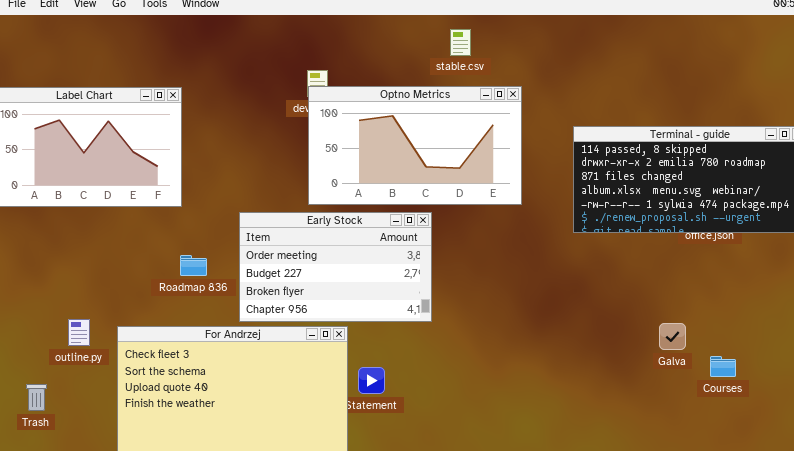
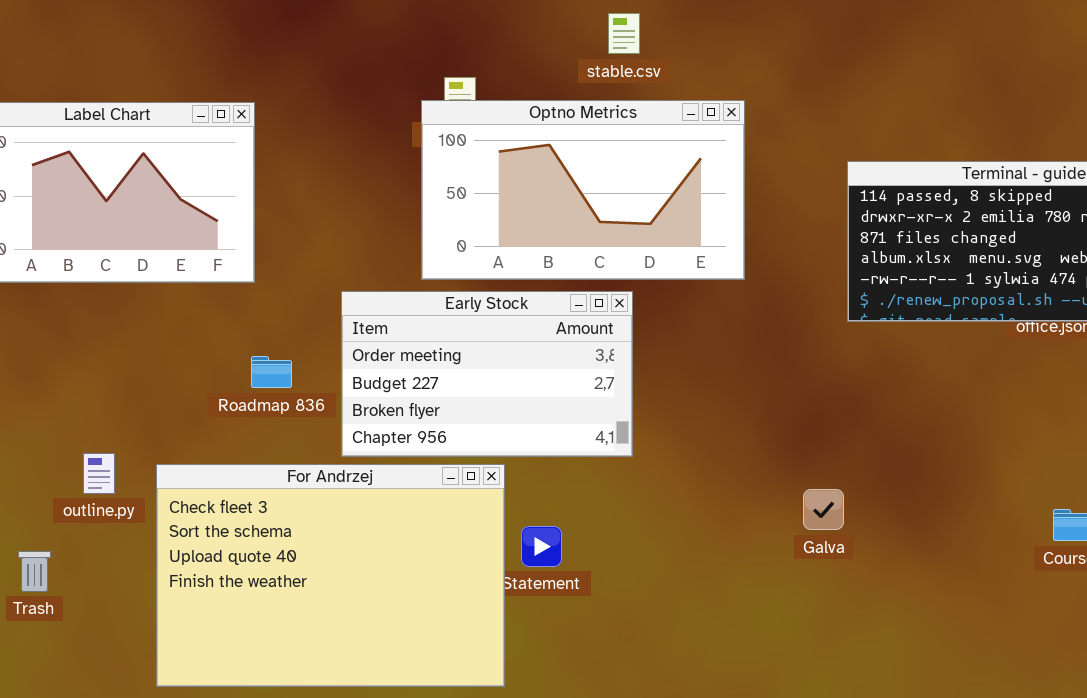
stable.csv: [450,29,471,56] -> [608,13,640,54], moved
Optno Metrics: [308,86,522,205] -> [421,100,745,280], moved
Galva: [659,323,686,350] -> [803,489,844,530], moved

